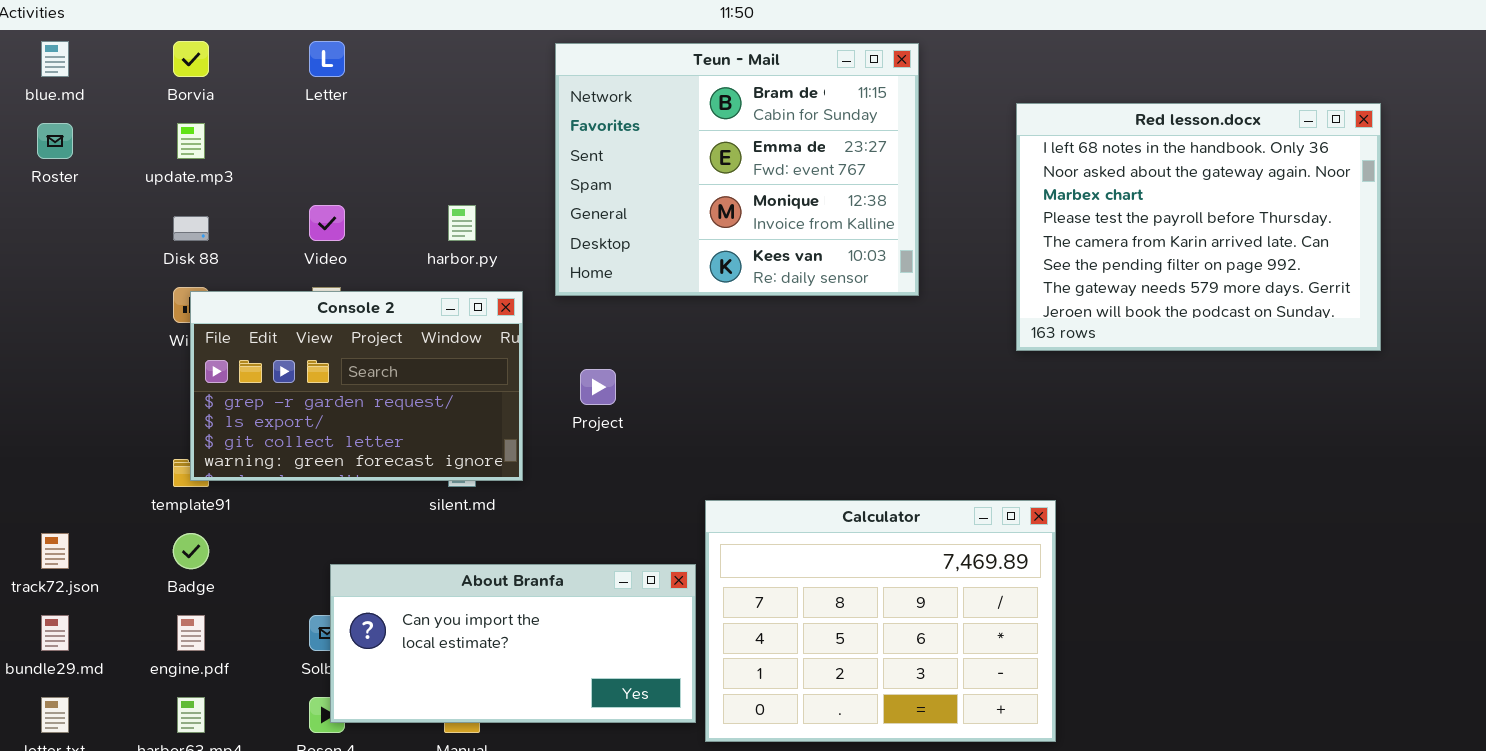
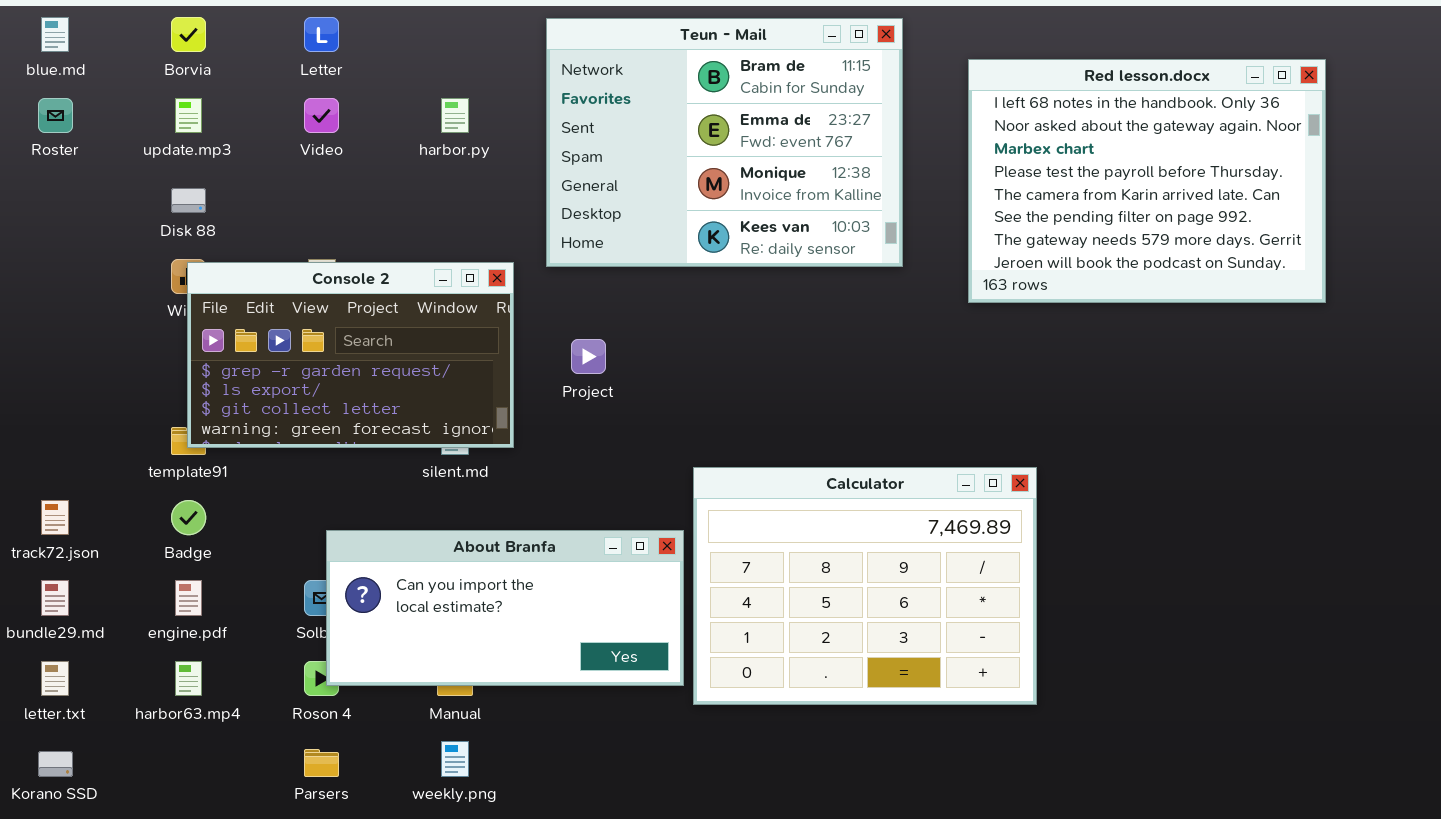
Red lesson.docx: [1016,103,1381,351] -> [968,59,1326,303], moved
Video: [309,205,345,241] -> [304,98,339,133], moved
harbor.py: [448,205,476,241] -> [441,98,469,133], moved

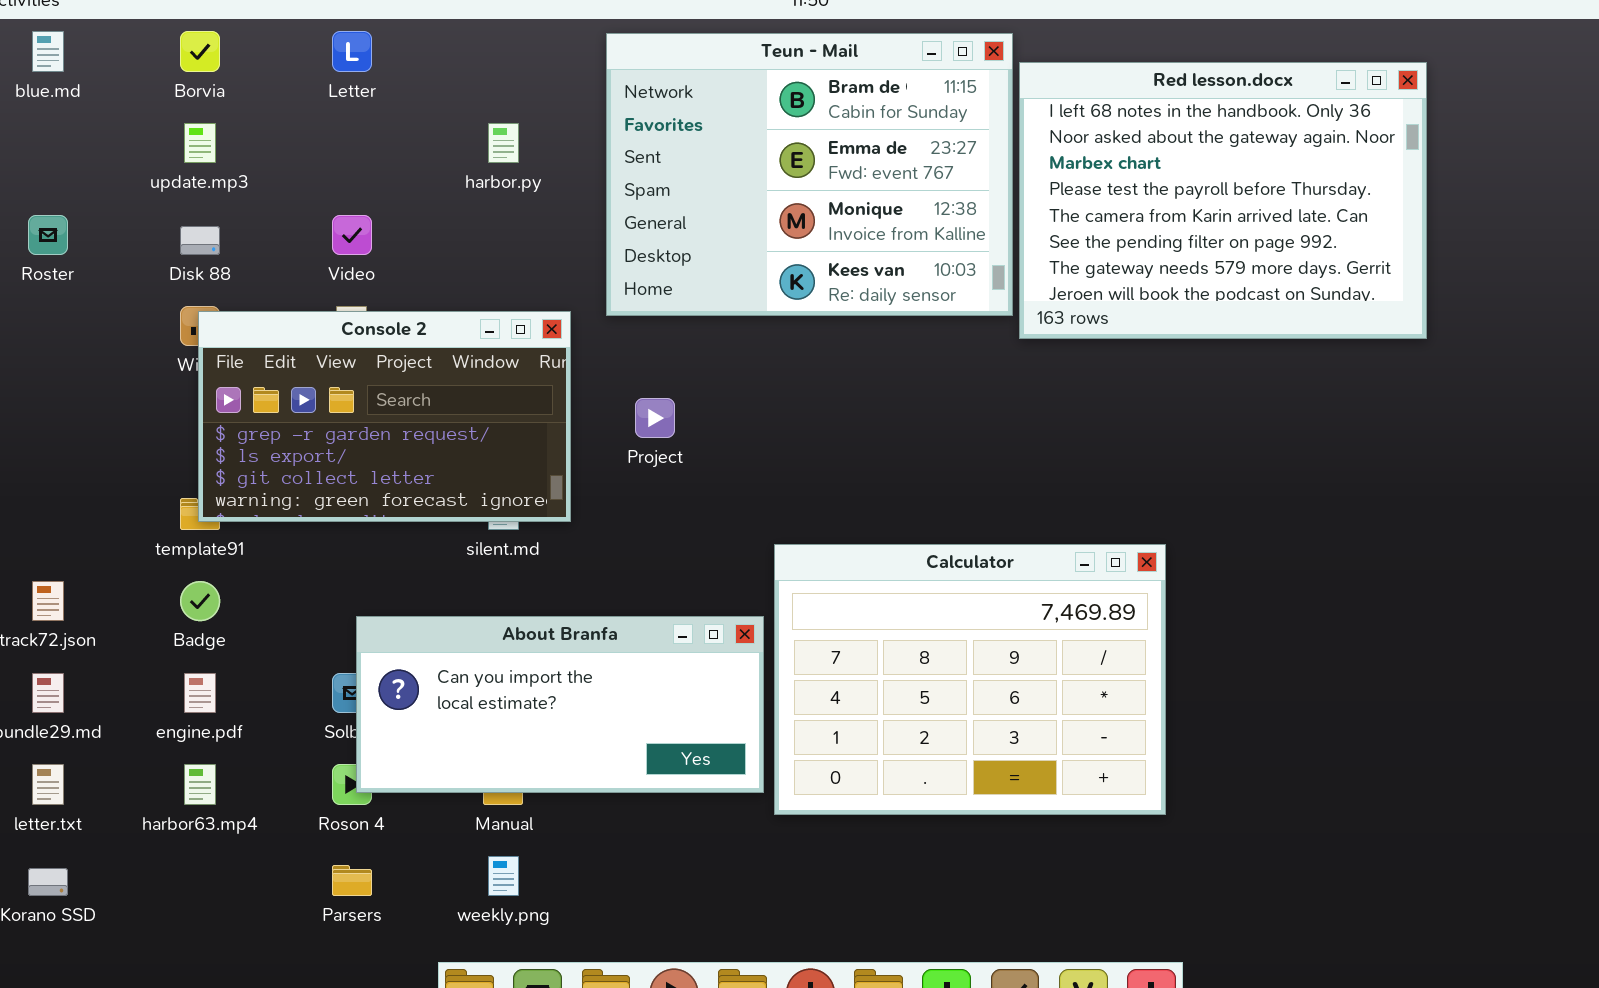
Red lesson.docx: [968,59,1326,303] -> [1019,62,1427,339], moved
Roster: [38,98,73,133] -> [28,215,68,255], moved
Video: [304,98,339,133] -> [332,215,372,255], moved

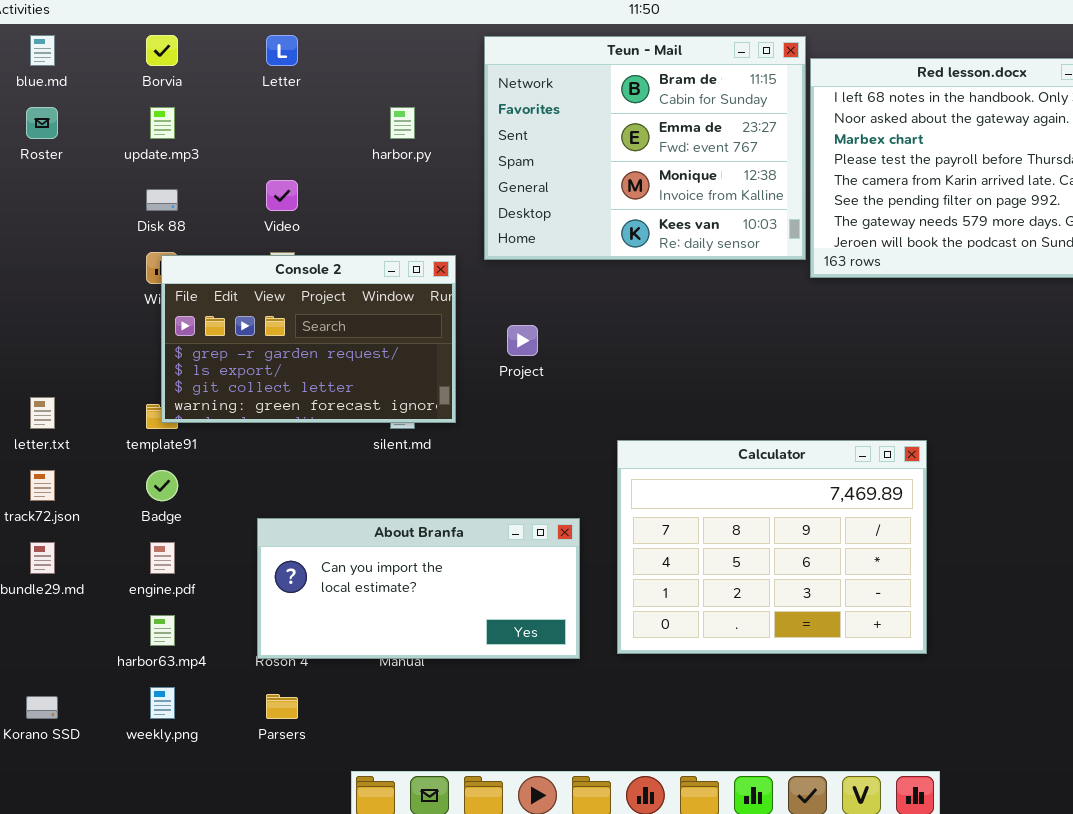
Roster: [28,215,68,255] -> [26,107,58,139], moved
About Branfa: [356,616,764,793] -> [257,518,580,659], moved
letter.txt: [32,764,64,805] -> [30,397,55,429], moved
weekly.png: [488,856,519,896] -> [150,687,175,719], moved

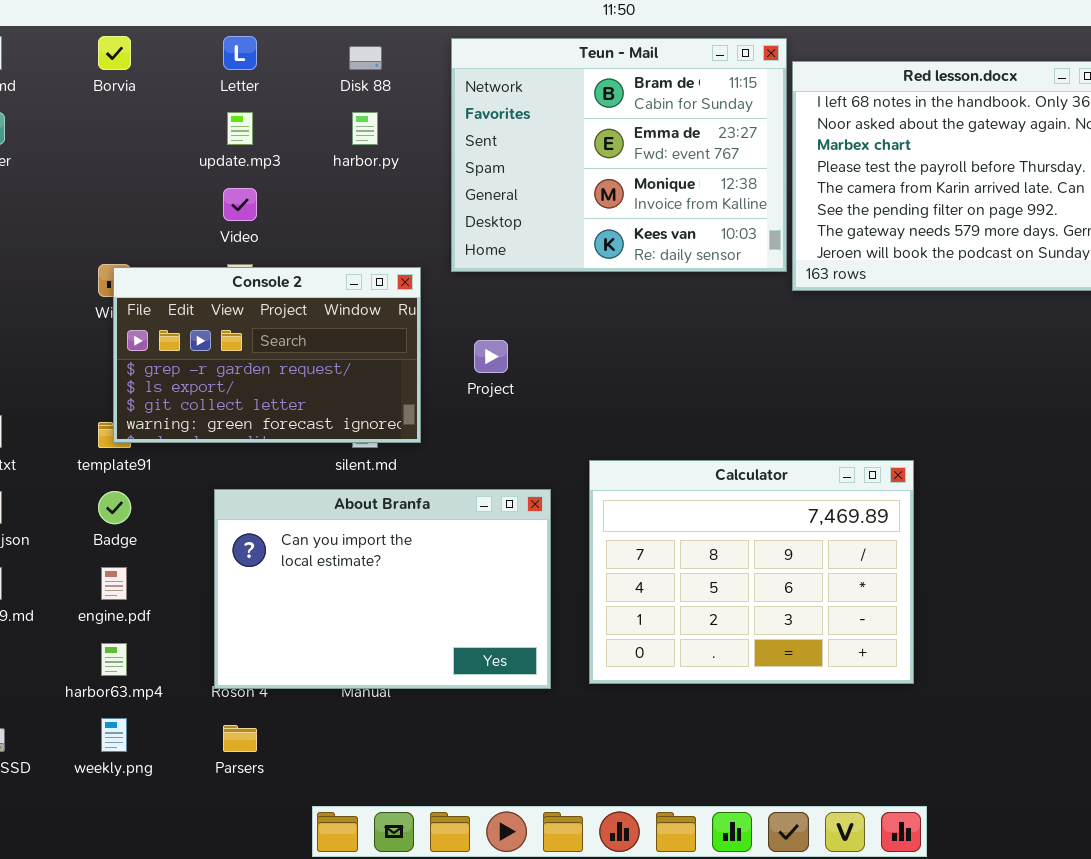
update.mp3: [150,107,175,139] -> [227,112,253,145], moved
Disk 88: [146,189,178,211] -> [349,46,382,70], moved
About Branfa: [257,518,580,659] -> [214,489,551,689], resized

